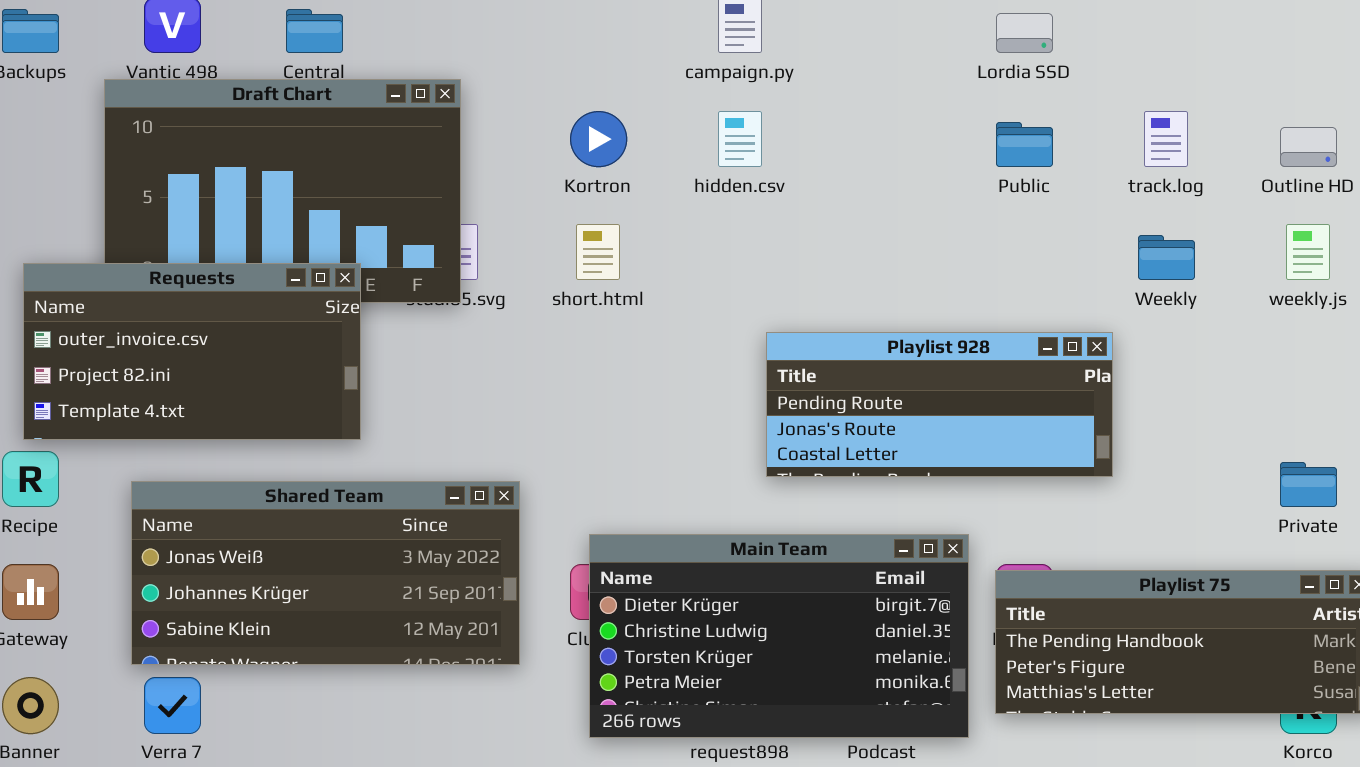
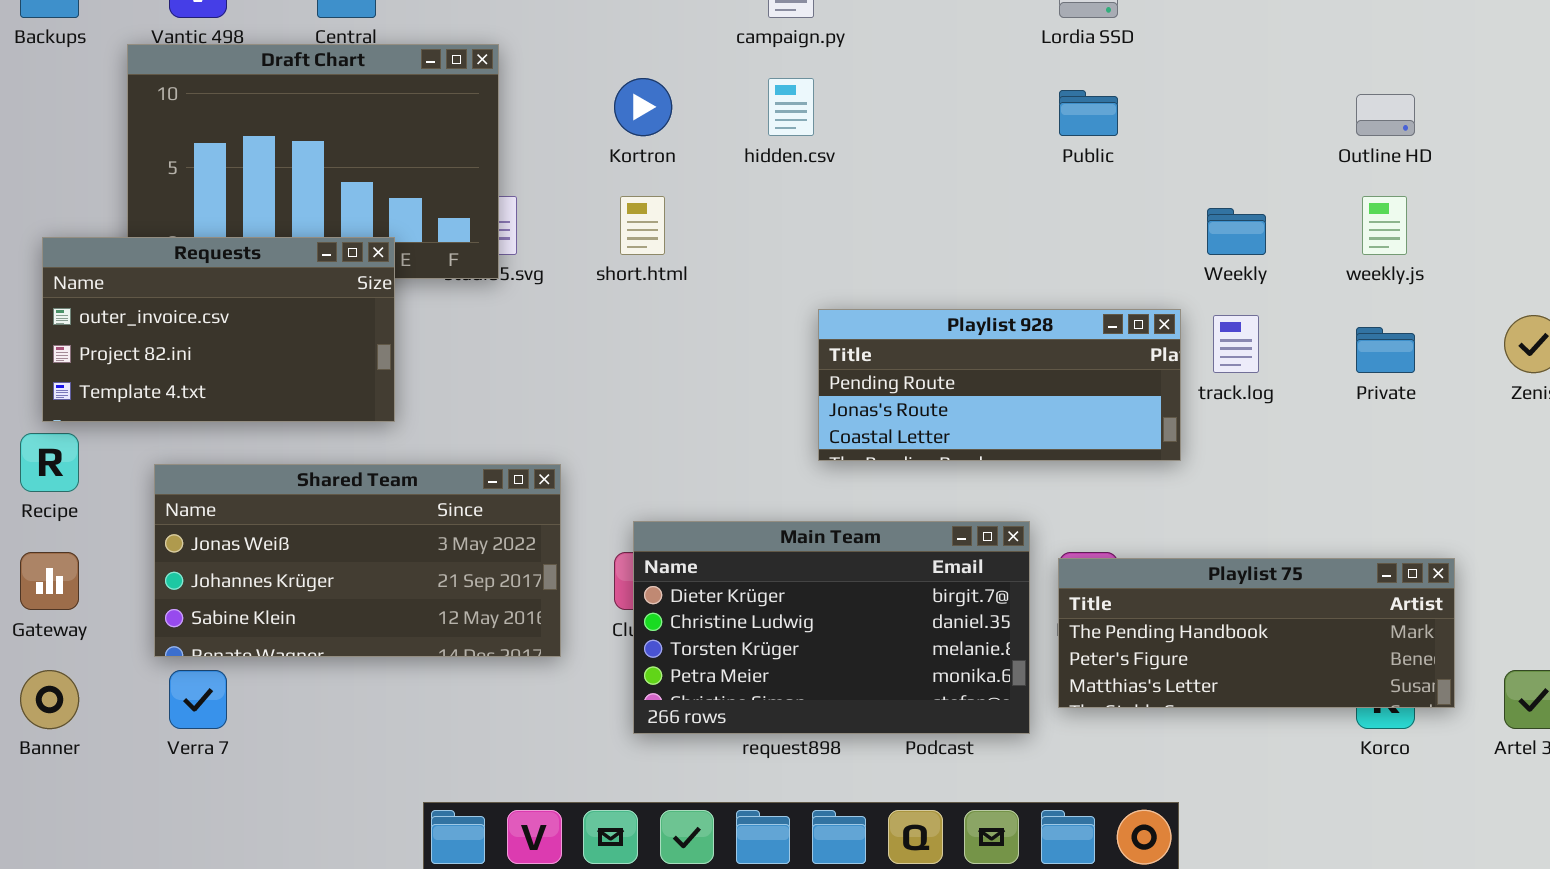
track.log: [1144,111,1188,167] -> [1213,315,1259,373], moved
Private: [1280,462,1337,507] -> [1356,327,1415,373], moved

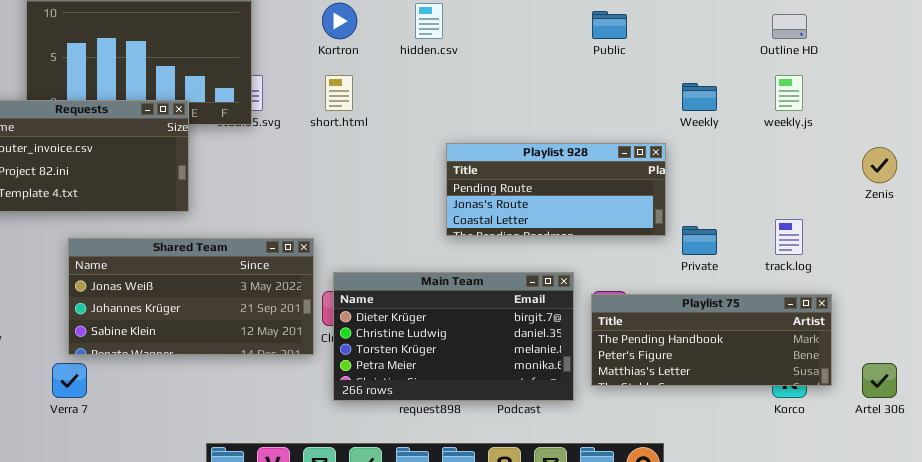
track.log: [1213,315,1259,373] -> [775,219,803,255], moved
Private: [1356,327,1415,373] -> [682,226,717,255], moved
Shared Team: [154,464,561,657] -> [68,238,314,355], moved

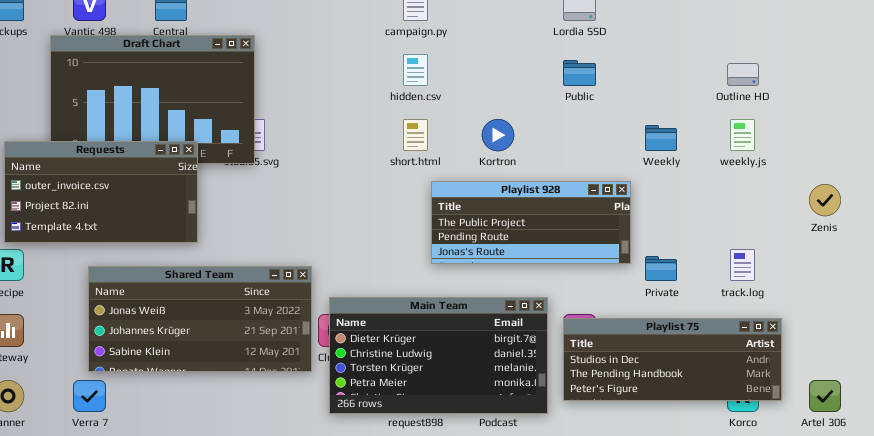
Kortron: [322,3,357,39] -> [482,119,514,151], moved
short.html: [325,75,353,111] -> [403,119,428,151], moved
Playlist 928: [446,143,666,236] -> [431,181,631,264], scrolled up 1 row
Playlist 75: [591,294,832,386] -> [563,318,782,401], scrolled up 1 row

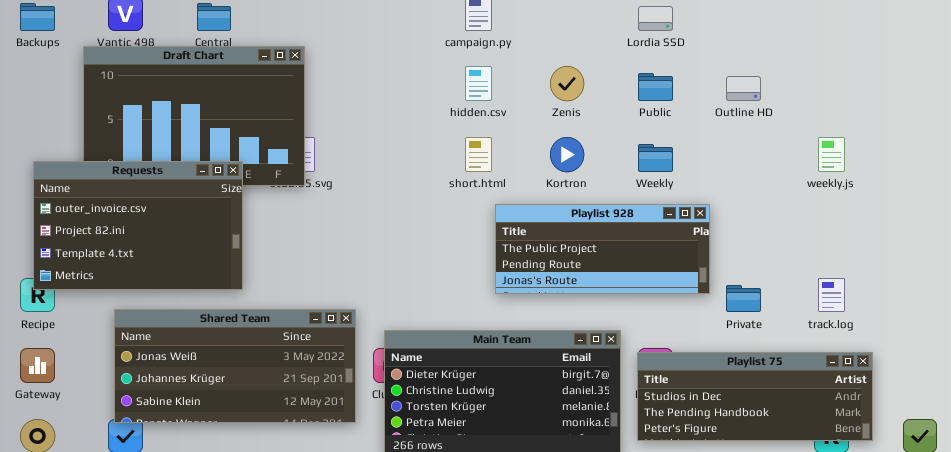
Outline HD: [727,63,759,86] -> [726,76,761,101], moved
Weekly: [645,125,677,151] -> [638,144,673,172], moved
Requests: [4,141,198,243] -> [33,161,243,290], resized
Zenis: [809,184,841,216] -> [550,66,584,101], moved
Shared Team: [88,266,312,372] -> [114,309,356,423], moved

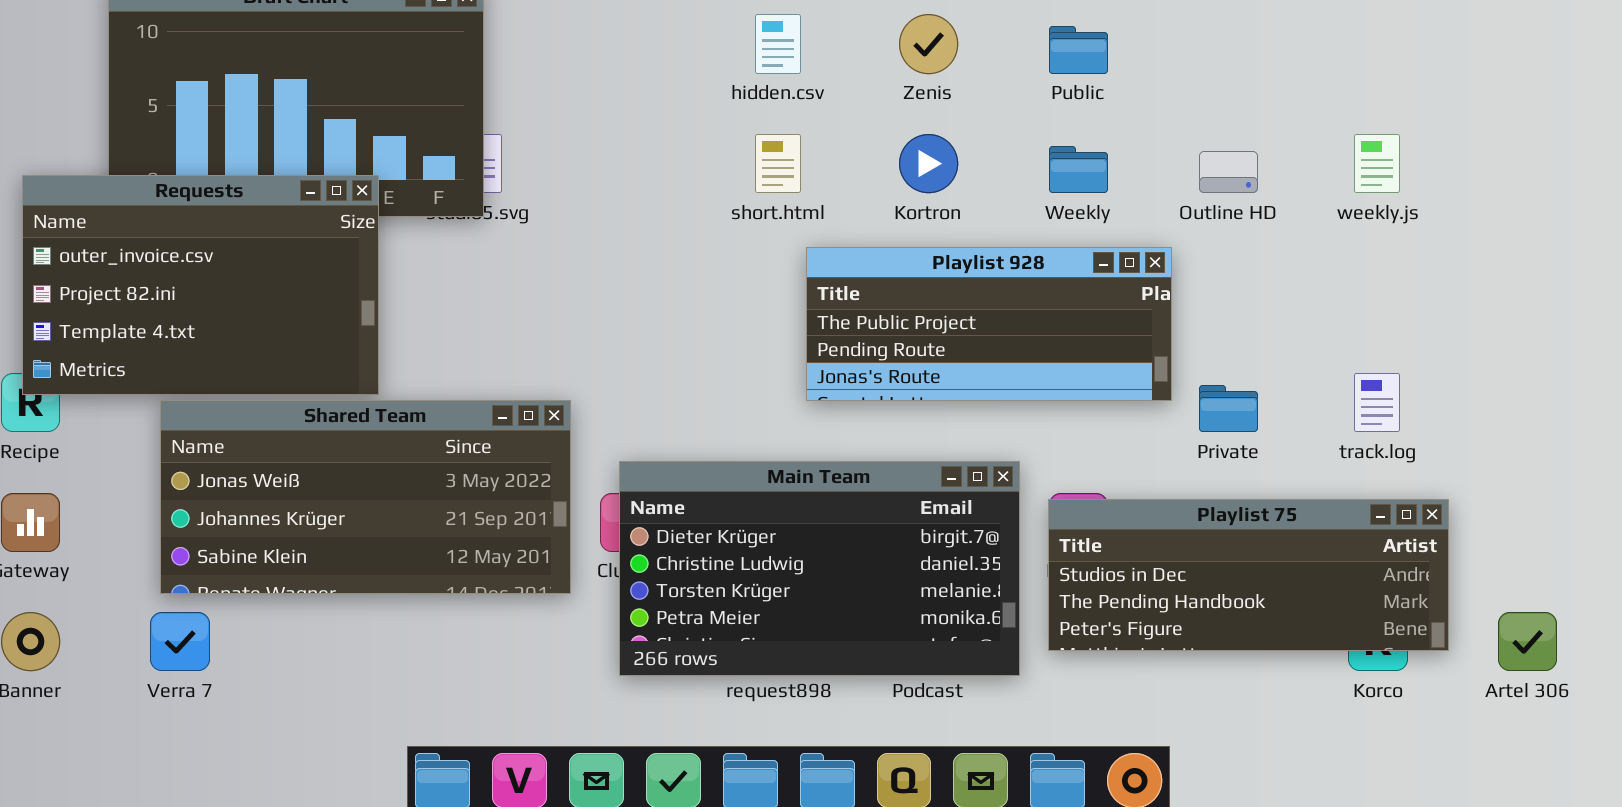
Outline HD: [726,76,761,101] -> [1199,151,1258,193], moved
Shared Team: [114,309,356,423] -> [160,400,571,594], moved

